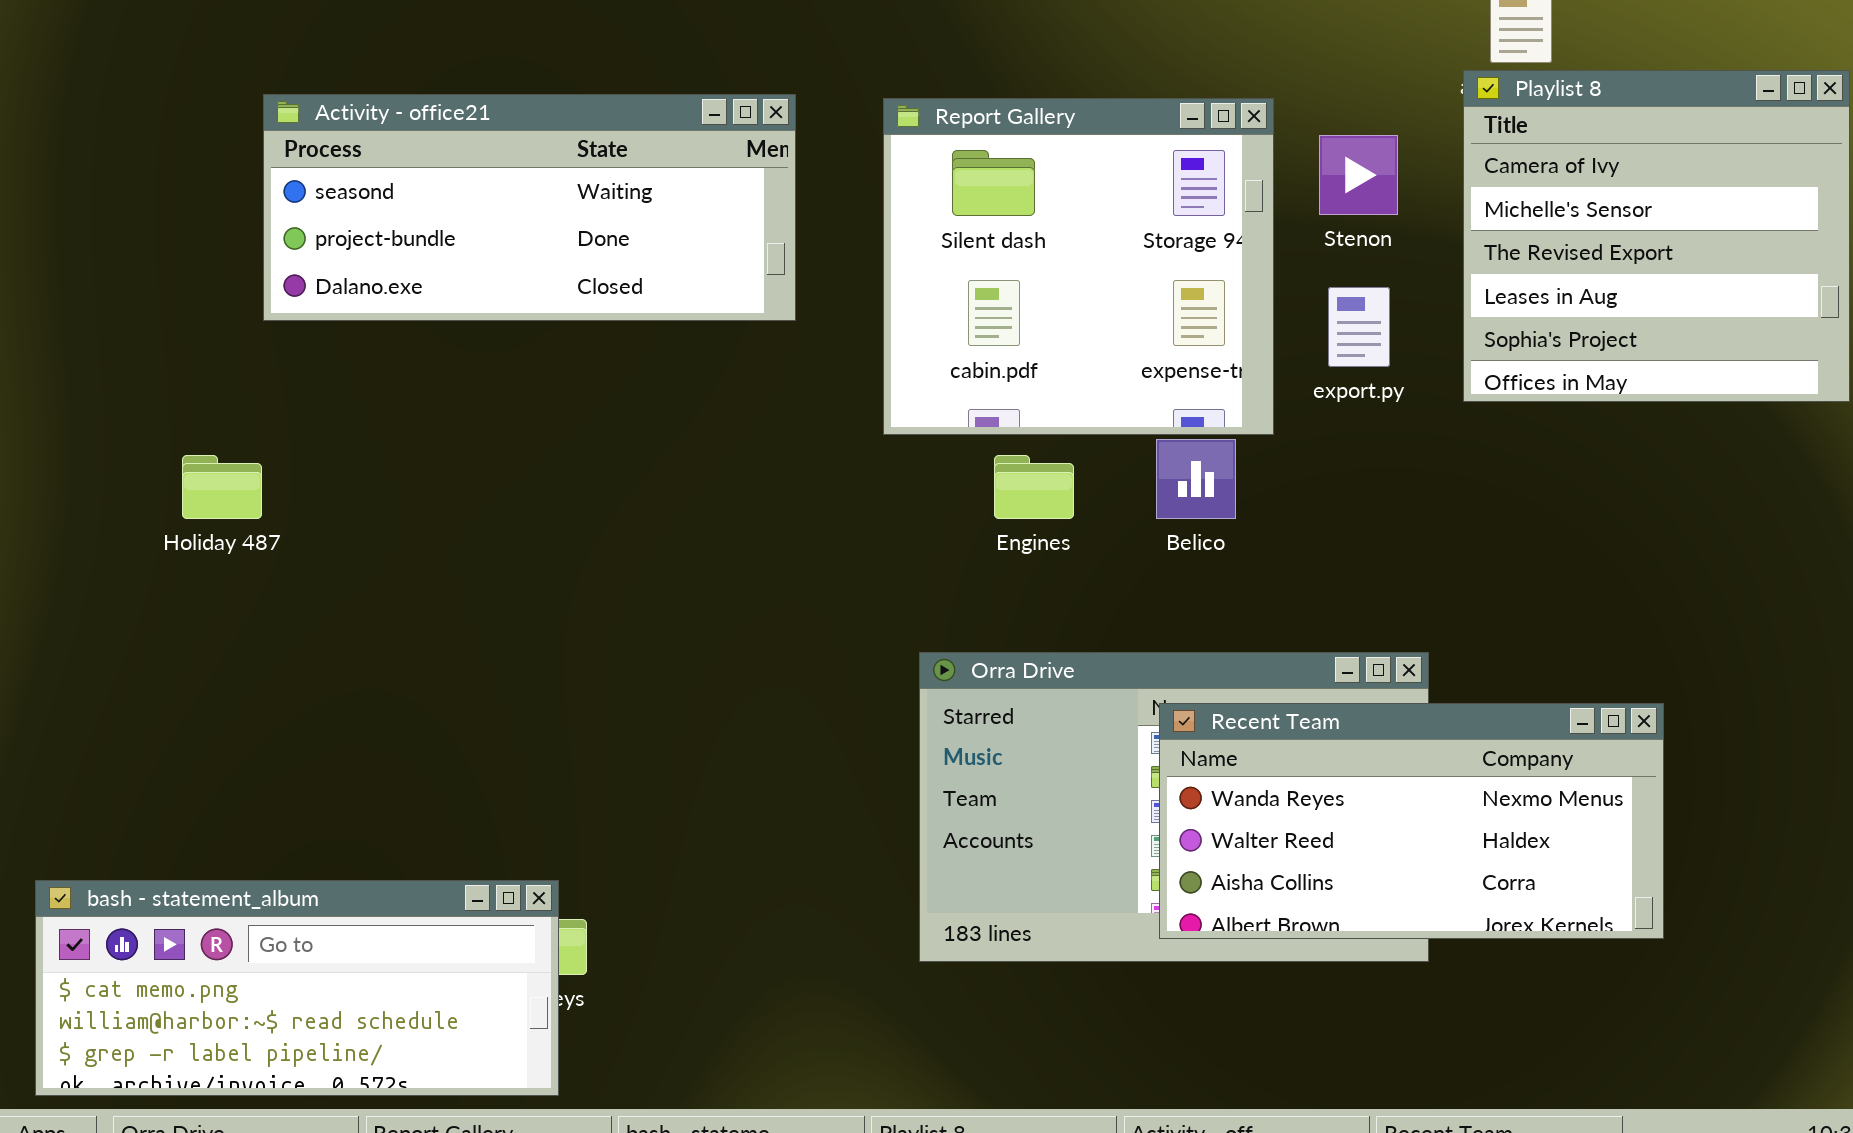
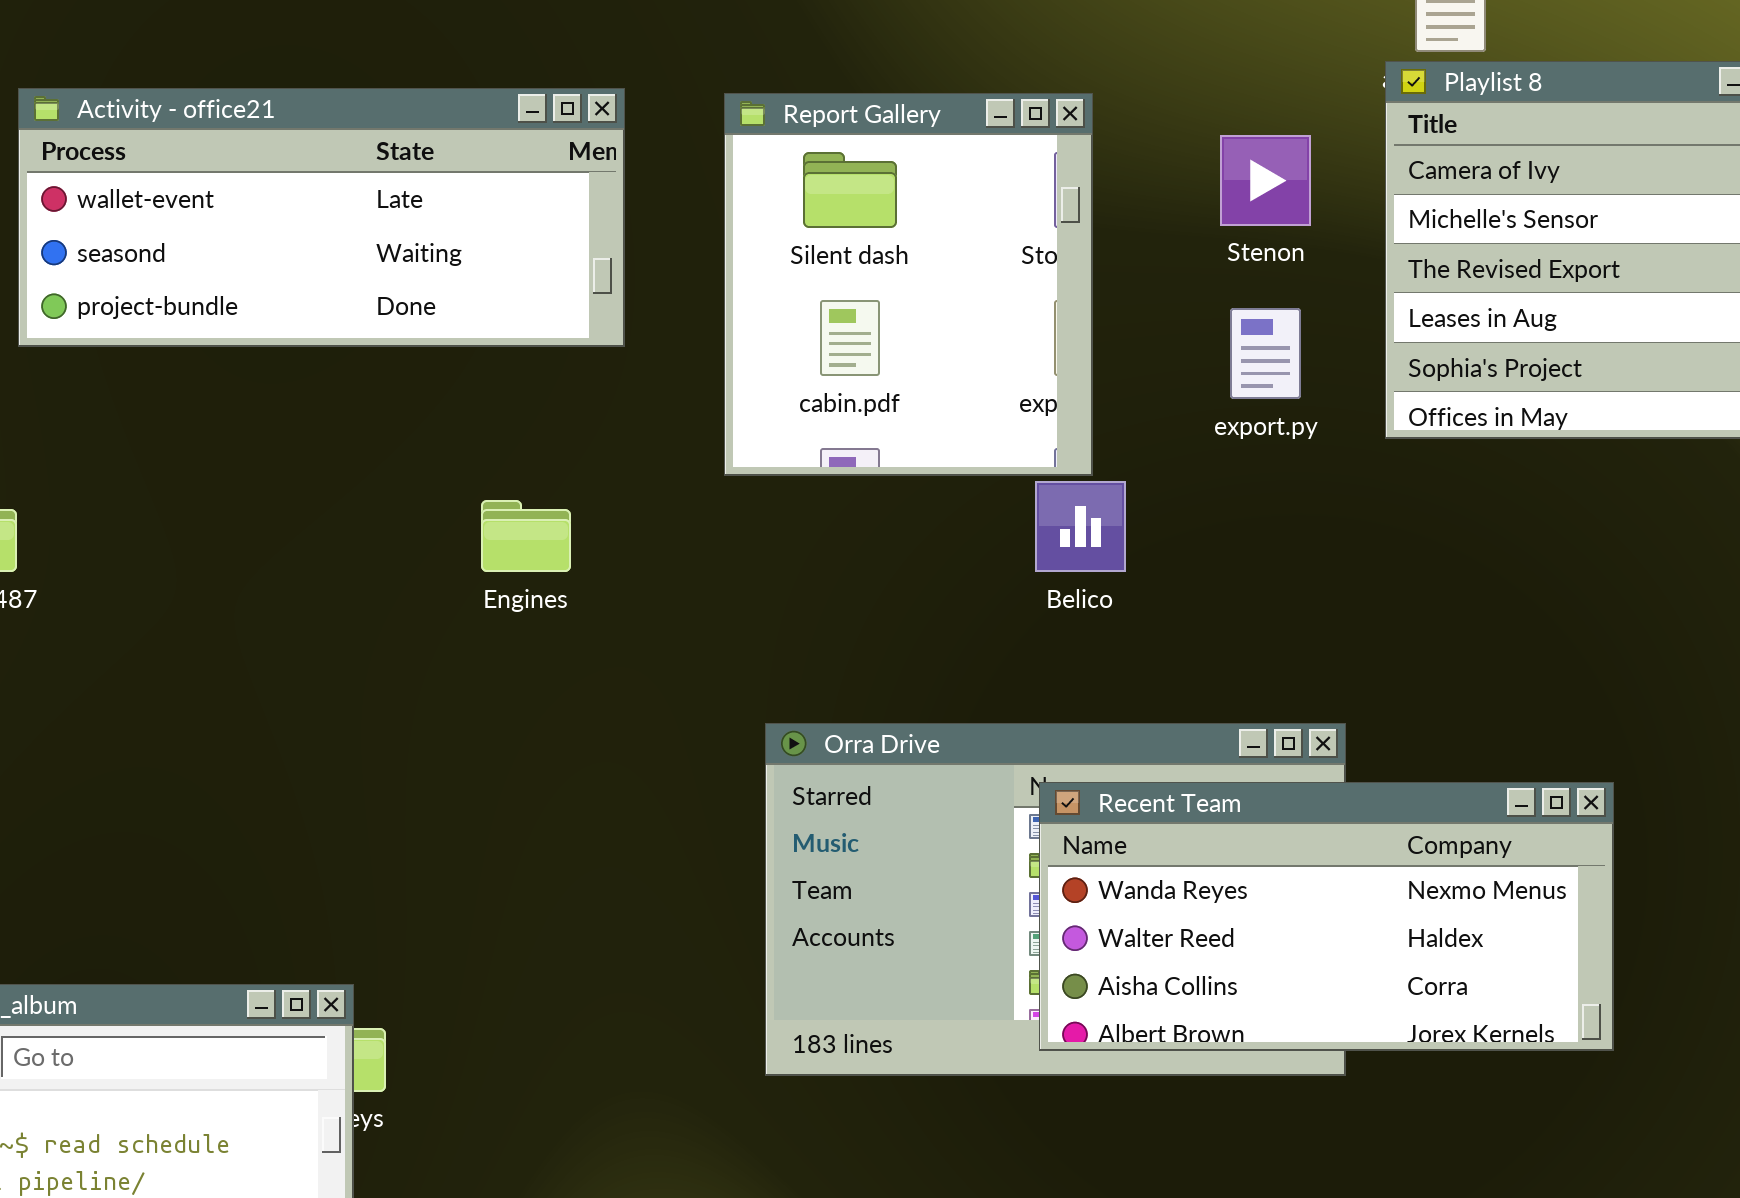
Activity - office21: [263,94,796,321] -> [18,88,625,347], scrolled up 1 row
Report Gallery: [883,98,1274,435] -> [724,93,1093,476], resized
Engines: [994,455,1074,519] -> [481,500,571,572], moved

